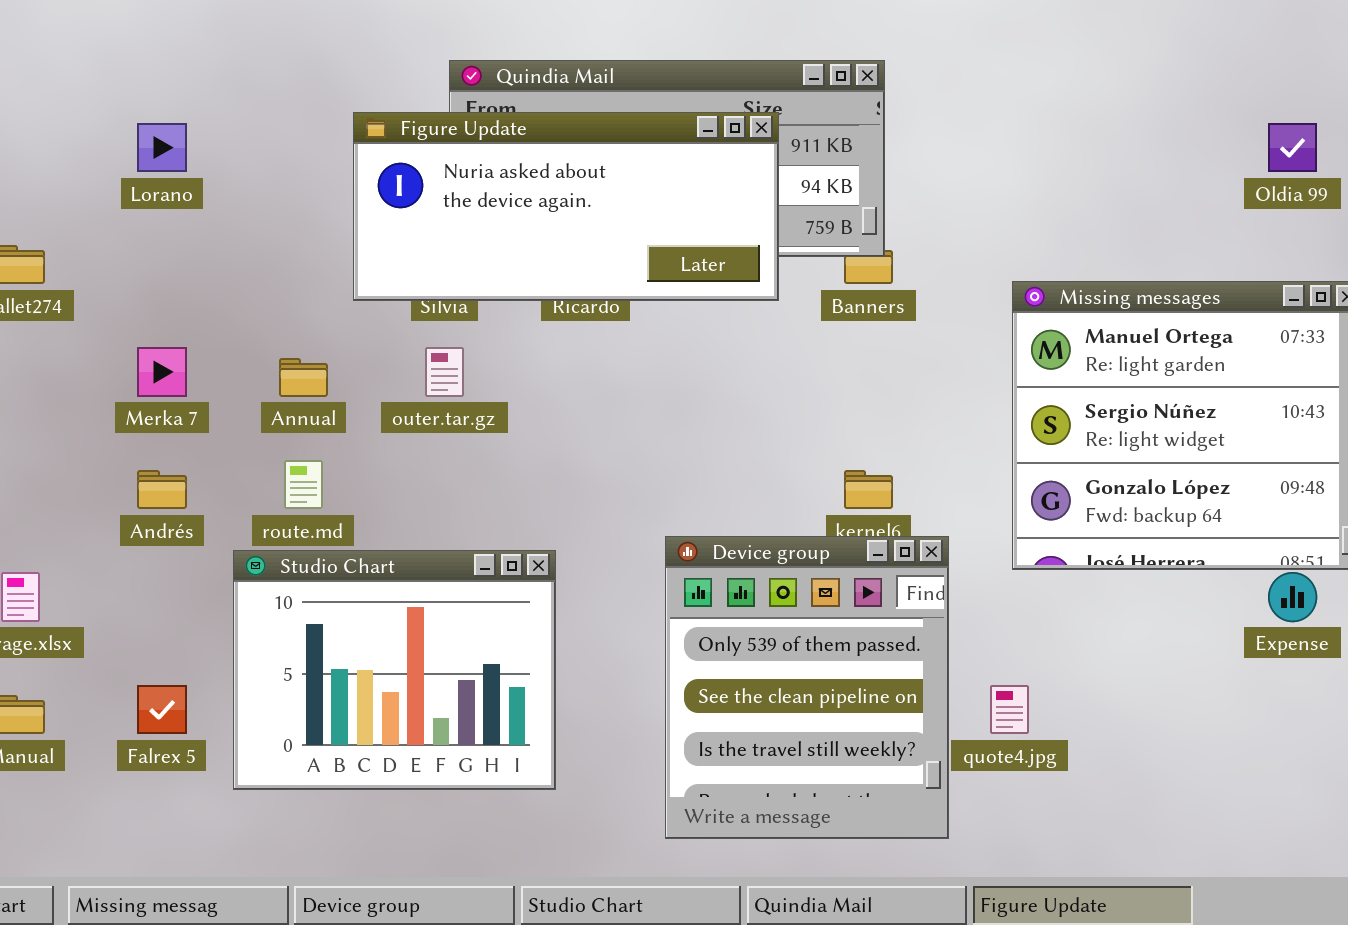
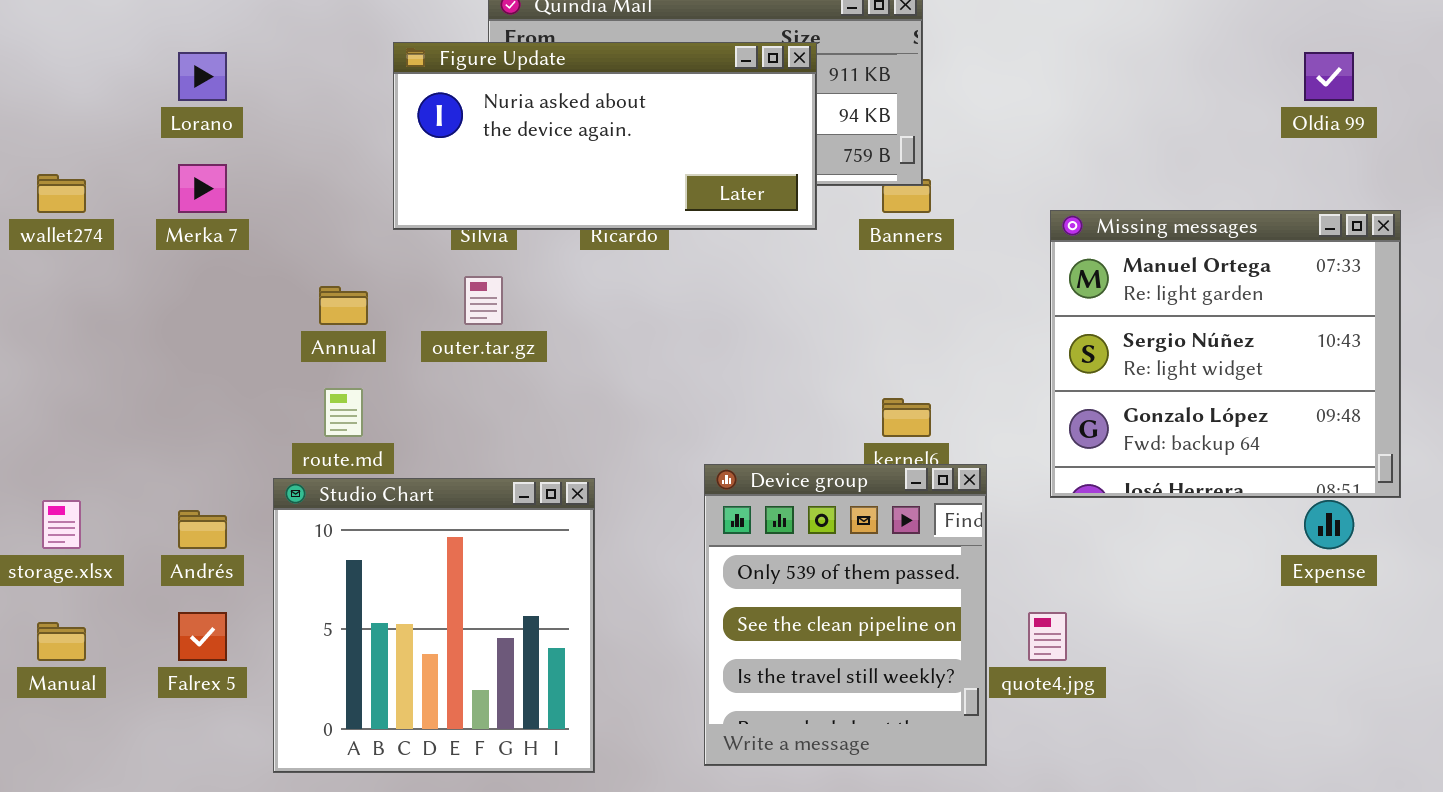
Merka 7: [137,347,187,397] -> [178,164,227,213], moved
Andrés: [137,470,187,509] -> [178,510,227,549], moved
Studio Chart: [233,550,556,790] -> [273,478,595,773], resized

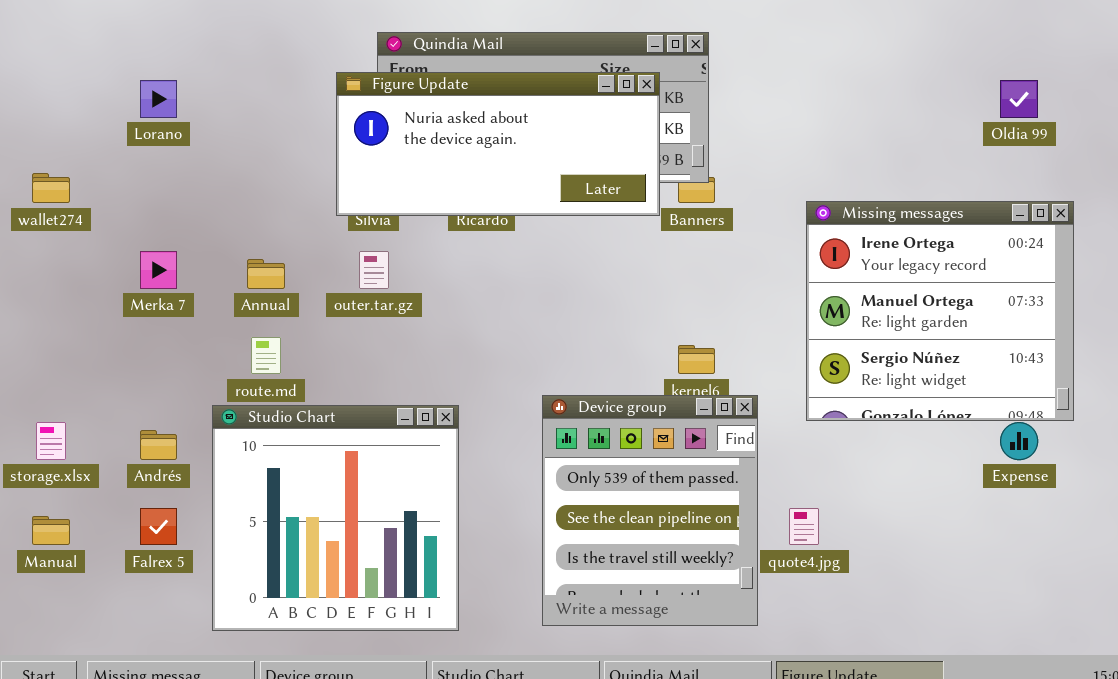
Figure Update: [393,42,817,230] -> [336,72,660,216], moved
Merka 7: [178,164,227,213] -> [140,251,177,289], moved
Missing messages: [1050,210,1401,498] -> [806,201,1074,421], scrolled up 1 row

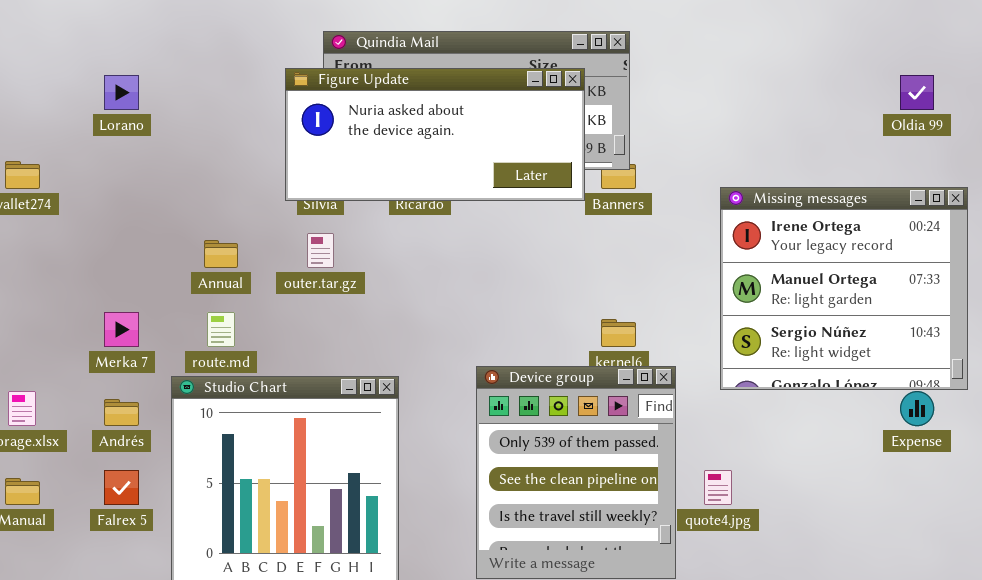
Merka 7: [140,251,177,289] -> [104,312,139,347], moved

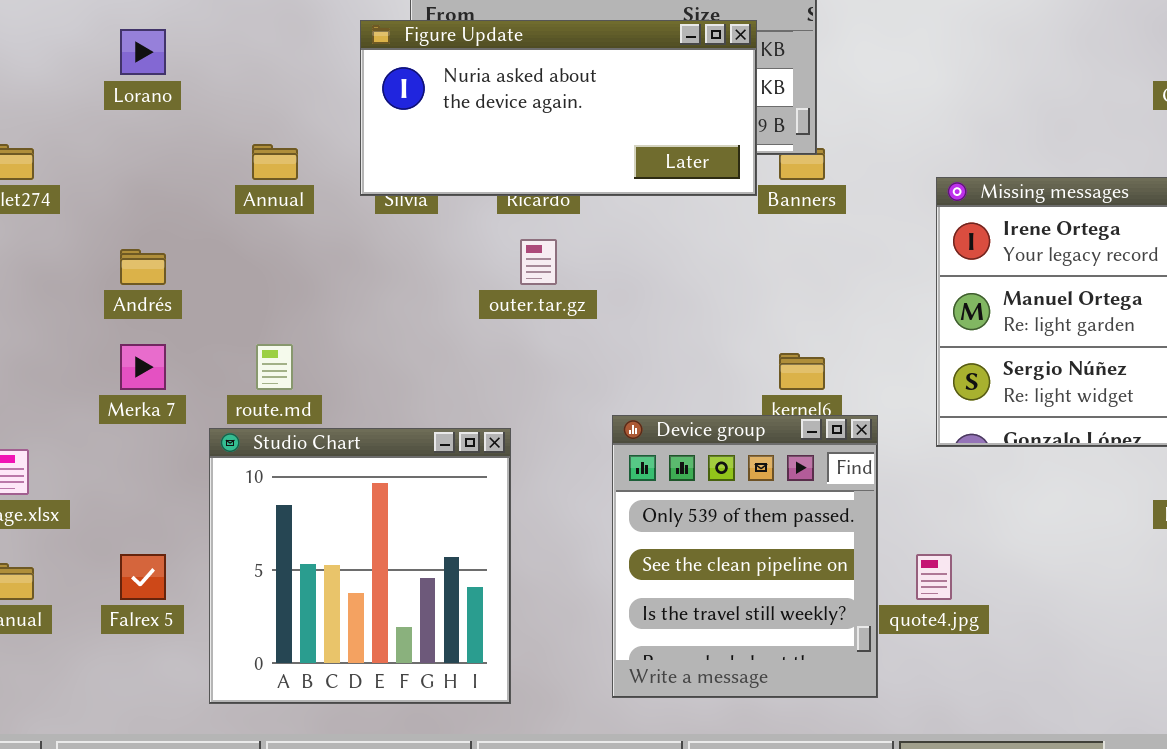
outer.tar.gz: [307,233,334,268] -> [520,239,557,285], moved
Annual: [204,240,238,268] -> [252,144,298,180], moved
Andrés: [104,399,139,426] -> [120,249,166,285], moved

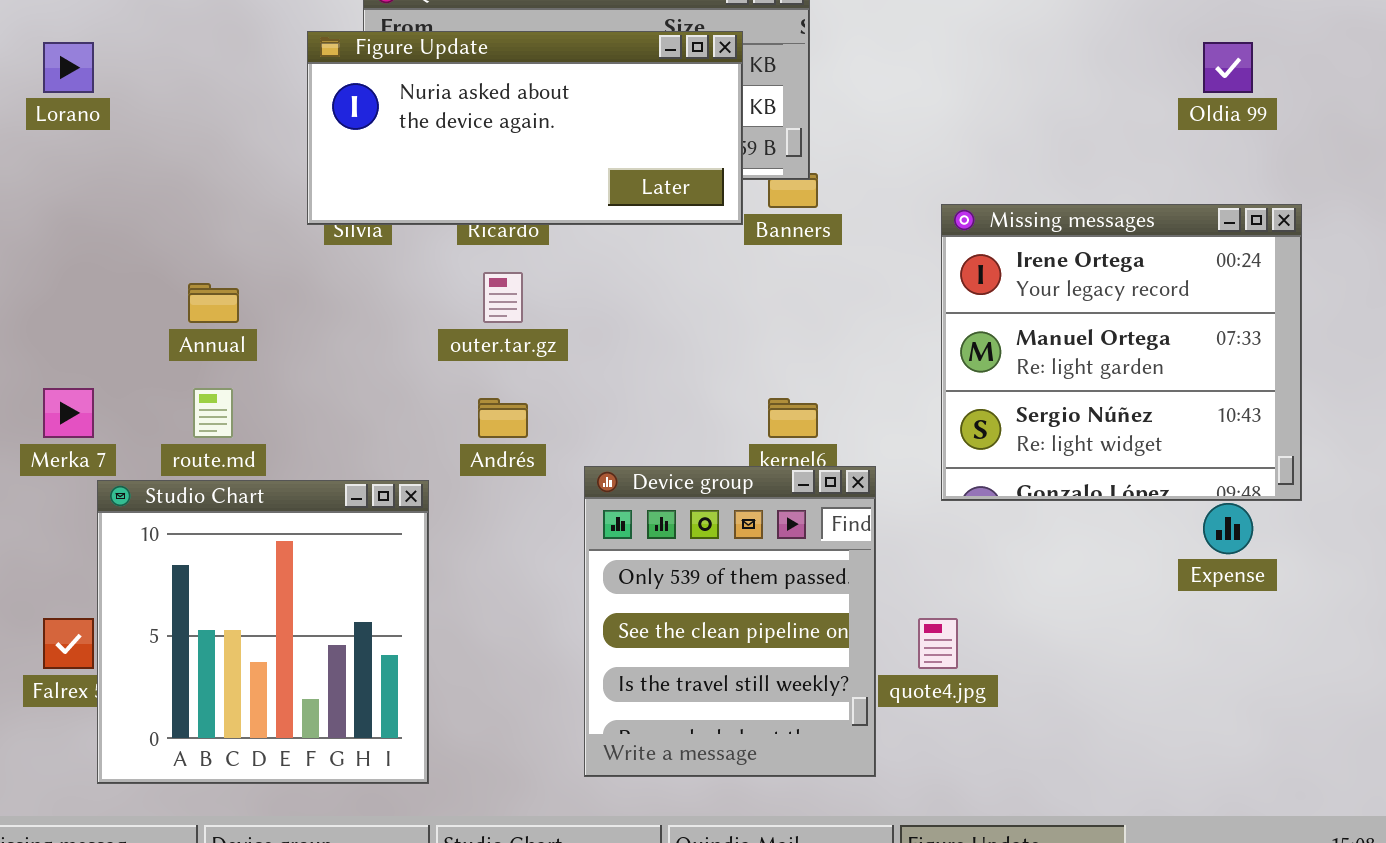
Annual: [252,144,298,180] -> [188,283,239,323], moved
Andrés: [120,249,166,285] -> [478,398,528,438], moved
Studio Chart: [209,428,511,704] -> [97,480,429,784], moved

